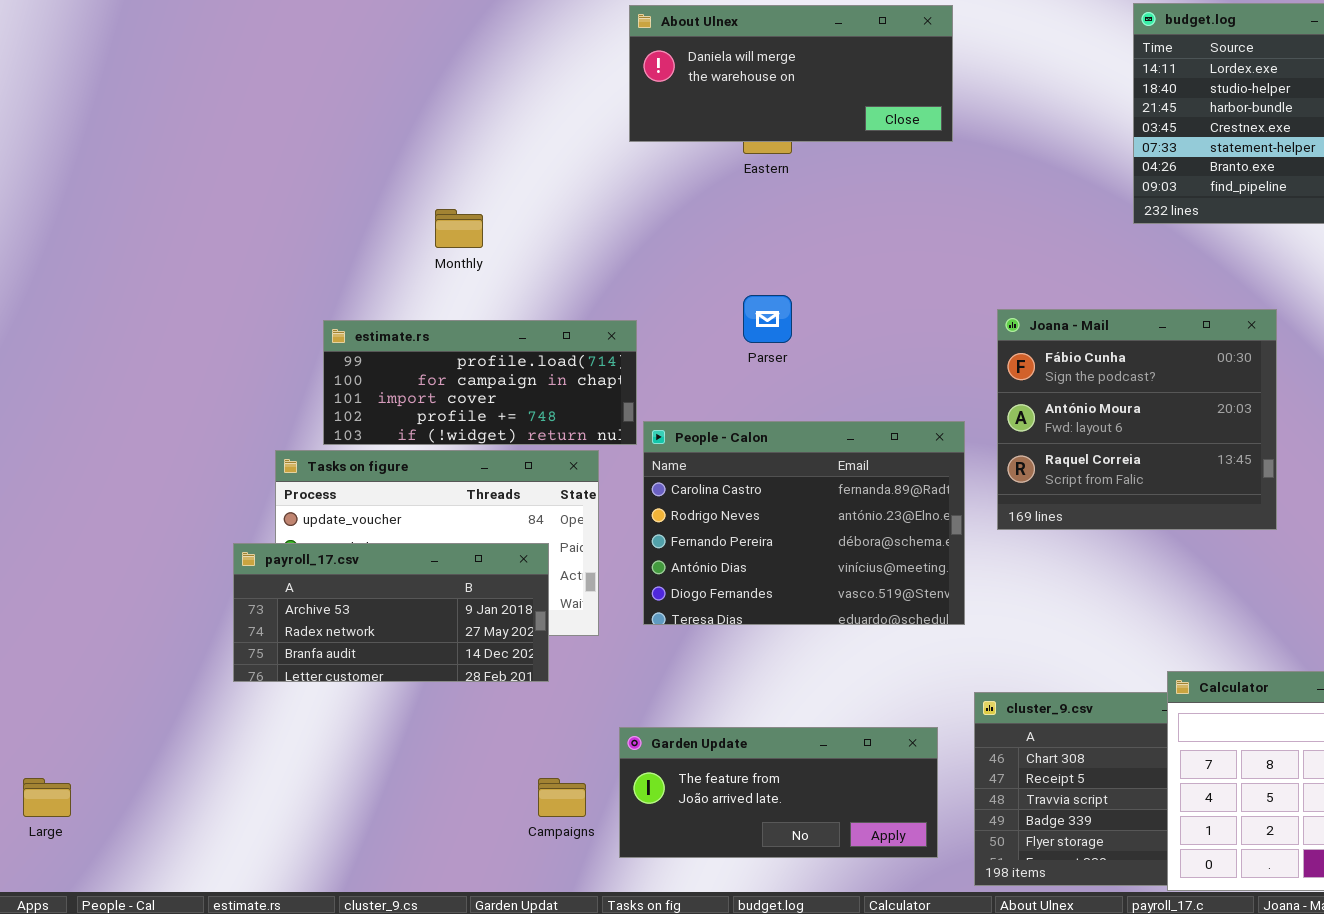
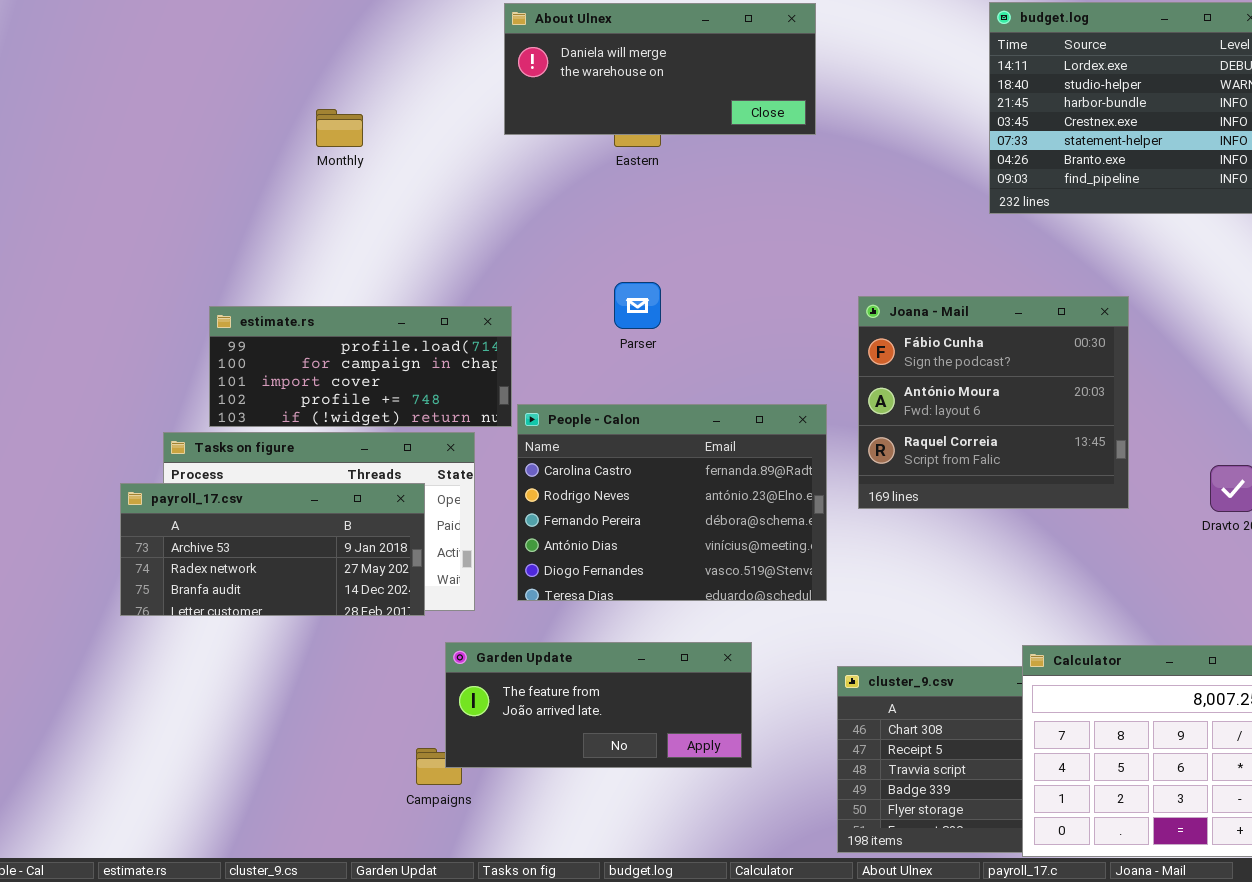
Monthly: [435,209,483,248] -> [316,109,363,147], moved
payroll_17.csv: [233,543,549,682] -> [120,483,425,616], moved
Garden Update: [619,727,938,858] -> [445,642,752,768], moved

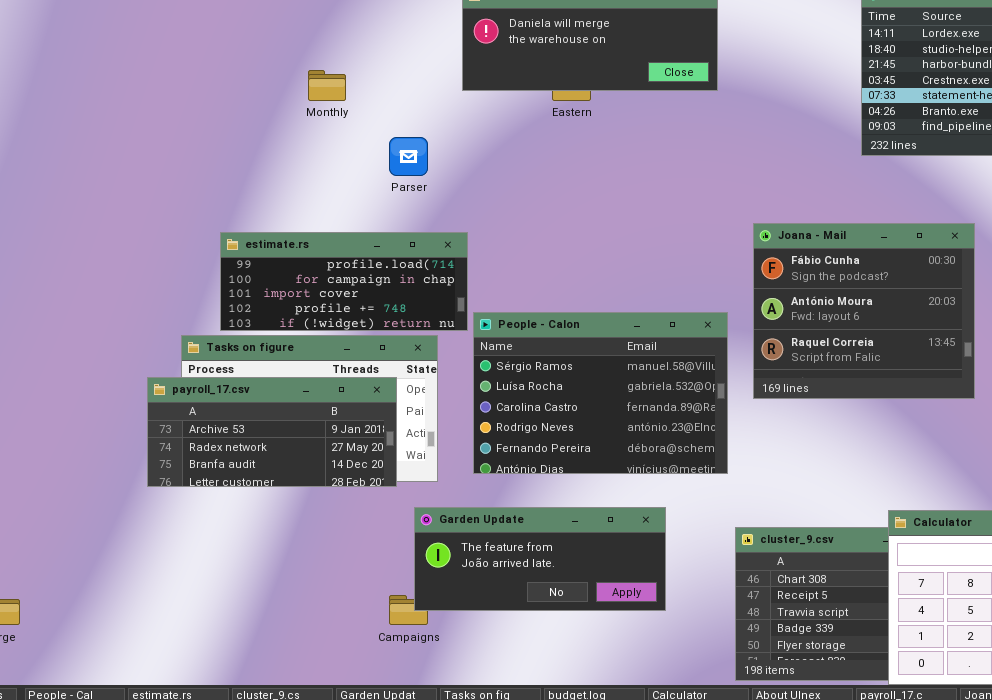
Parser: [614,282,661,329] -> [389,137,428,176], moved
People - Calon: [517,404,827,601] -> [473,312,728,474], scrolled up 2 rows

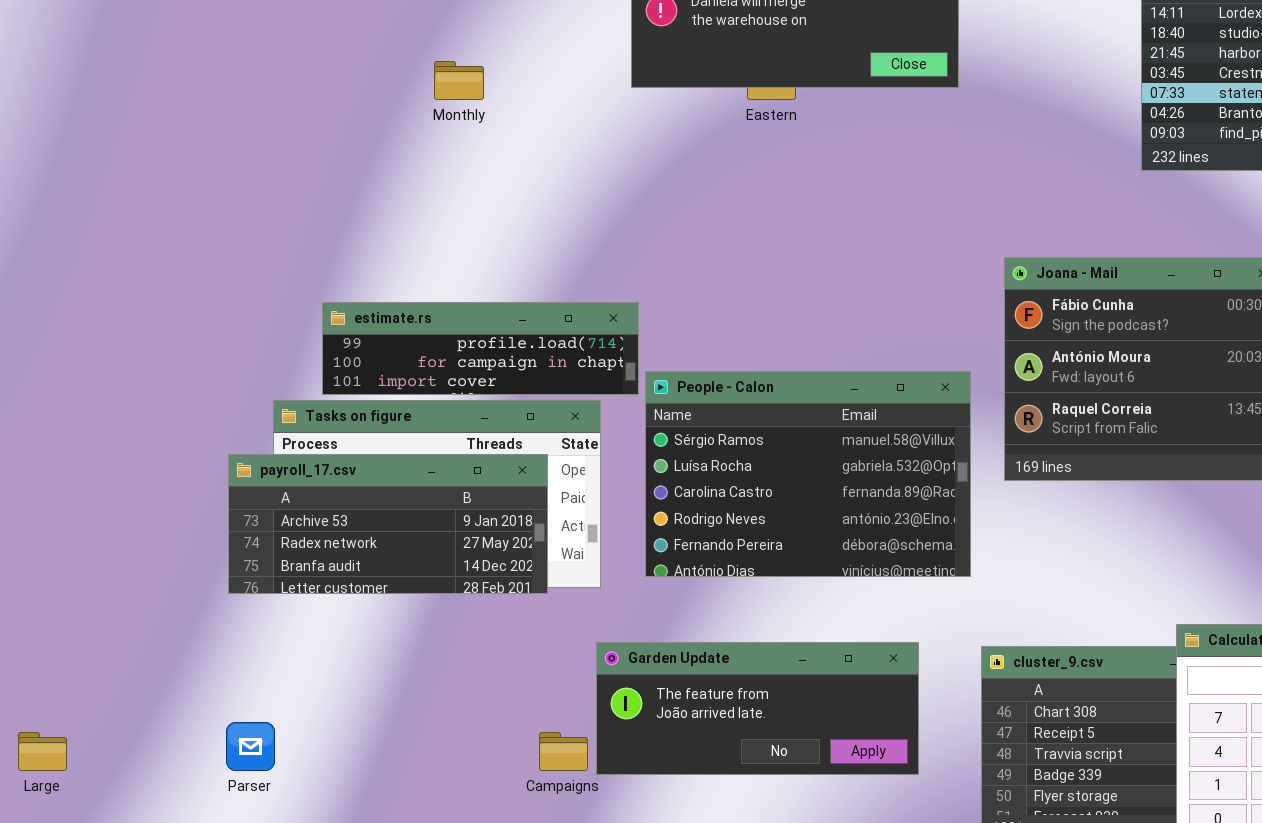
Parser: [389,137,428,176] -> [226,722,275,771], moved
estimate.rs: [220,232,468,331] -> [322,302,639,395], resized
Garden Update: [414,507,666,611] -> [596,642,919,775], moved

